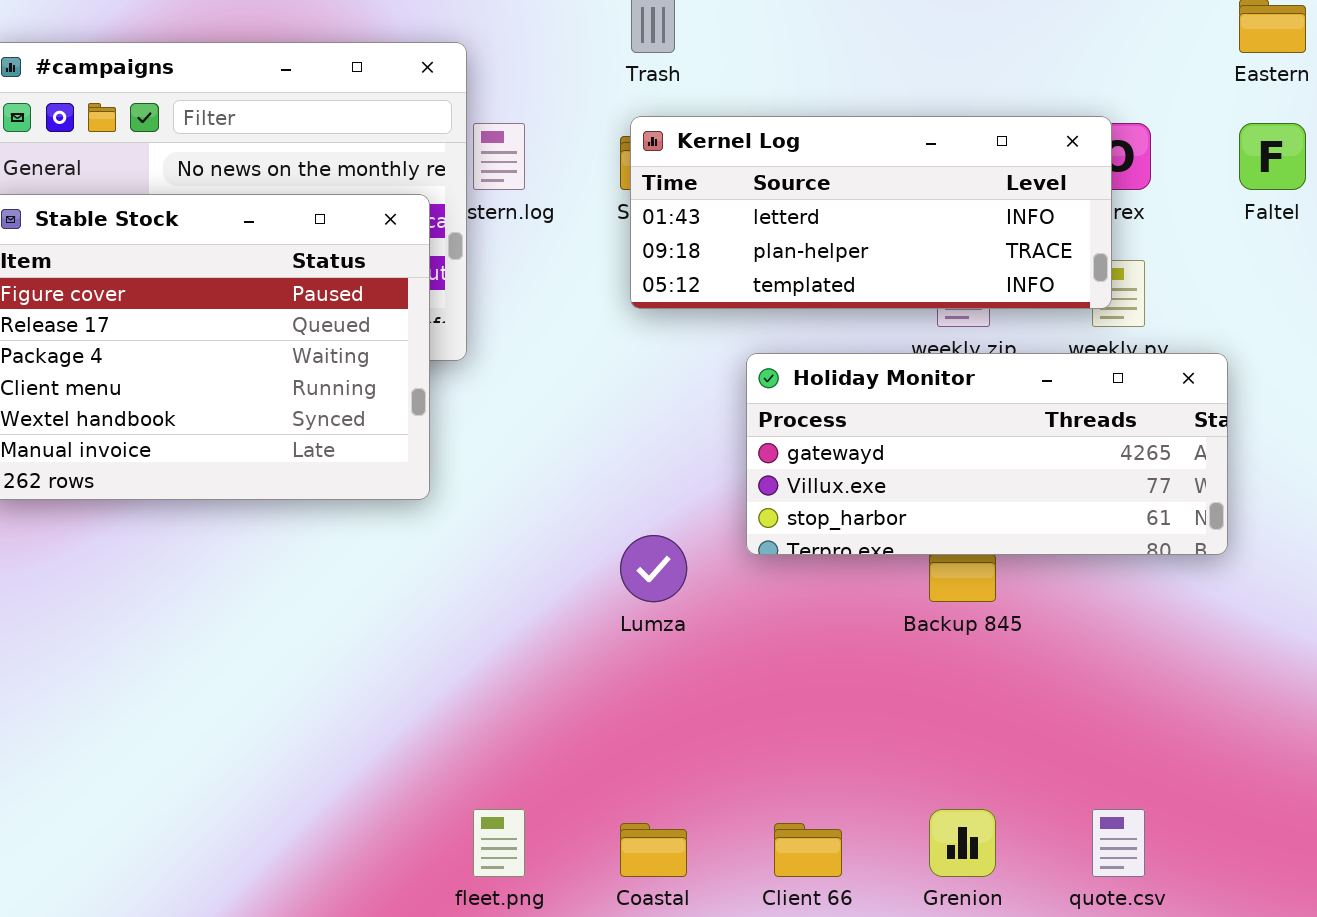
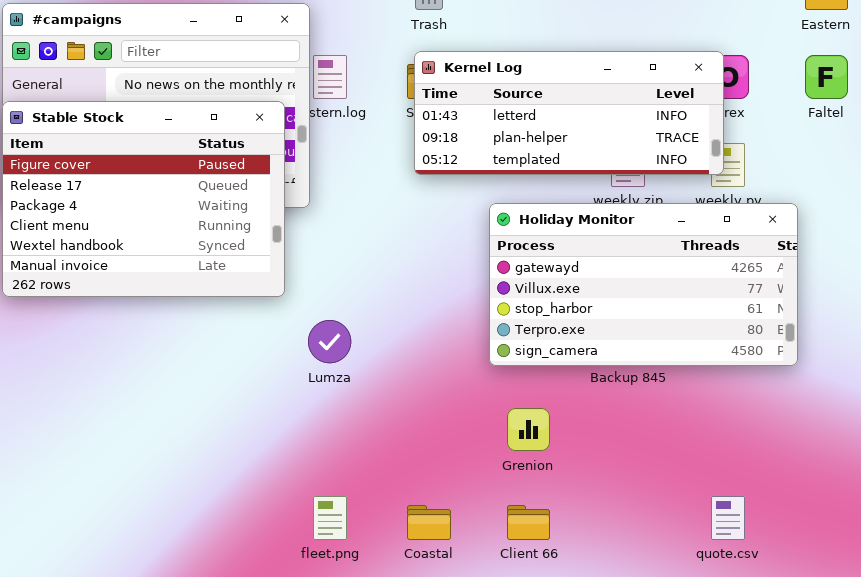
Holiday Monitor: [746,353,1228,555] -> [489,203,798,366], resized
Lumza: [620,535,687,602] -> [308,320,351,363], moved
Grenion: [929,809,996,877] -> [507,408,550,451], moved

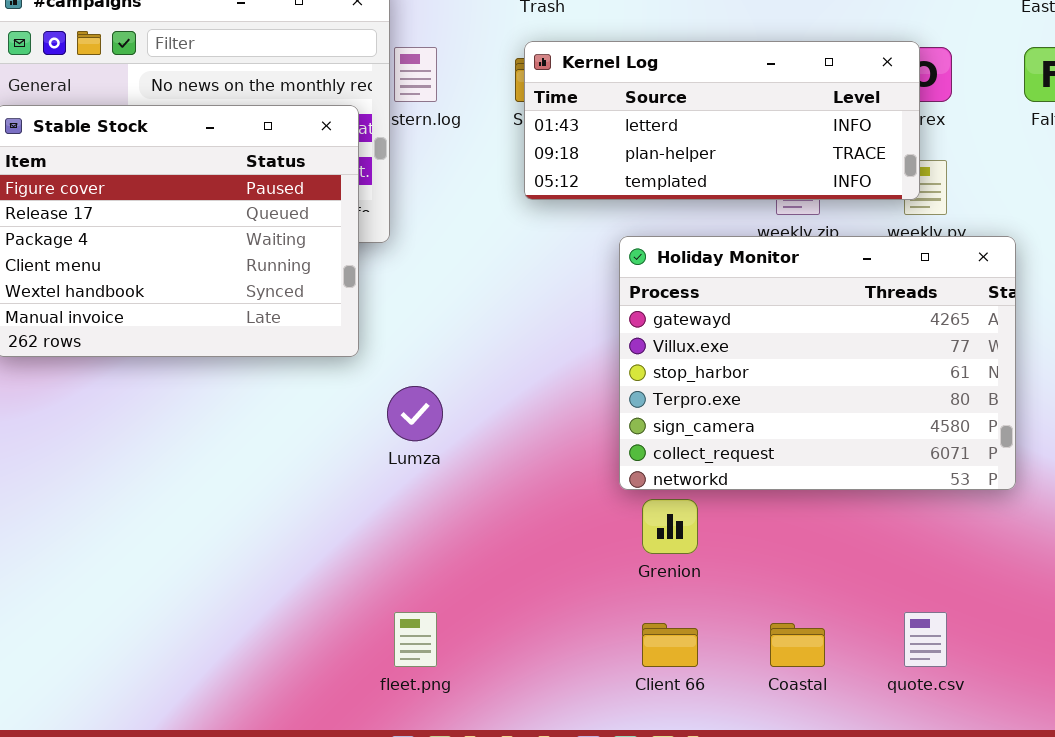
Holiday Monitor: [489,203,798,366] -> [619,236,1016,490], resized
Coastal: [407,505,451,540] -> [770,623,825,667], moved

